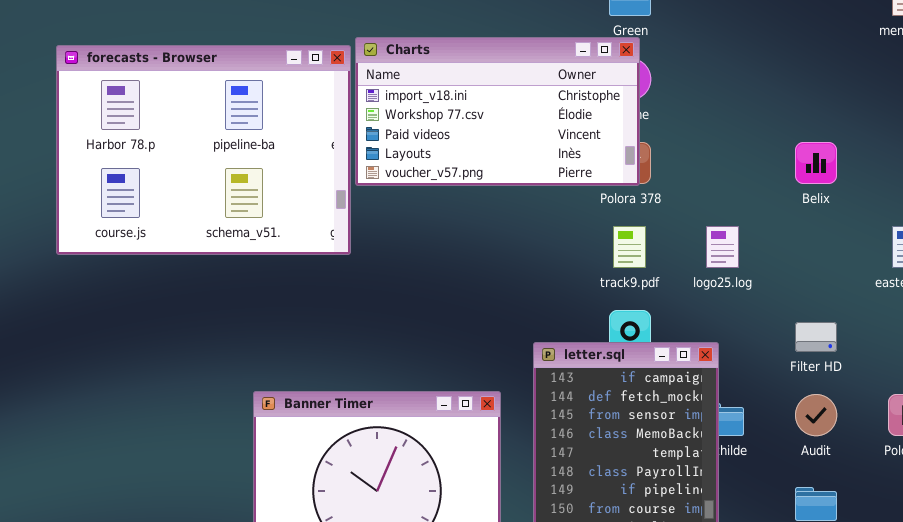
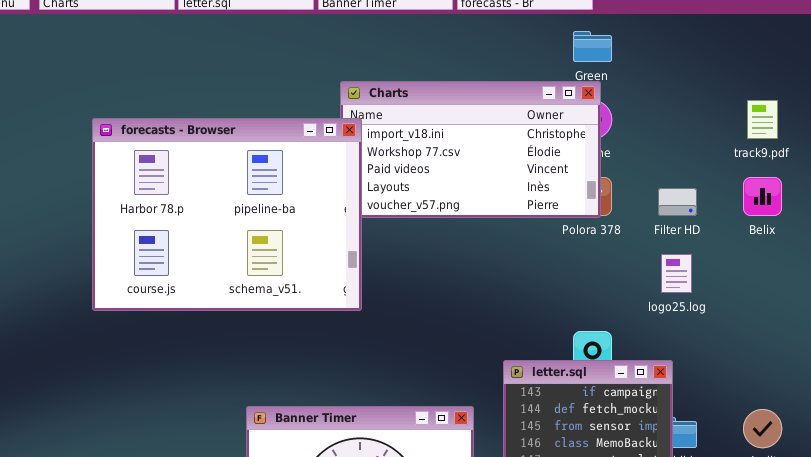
forecasts - Browser: [56,45,351,255] -> [92,118,362,311], moved
track9.pdf: [613,226,646,268] -> [747,100,778,139], moved
Filter HD: [795,322,837,352] -> [658,188,697,216], moved

